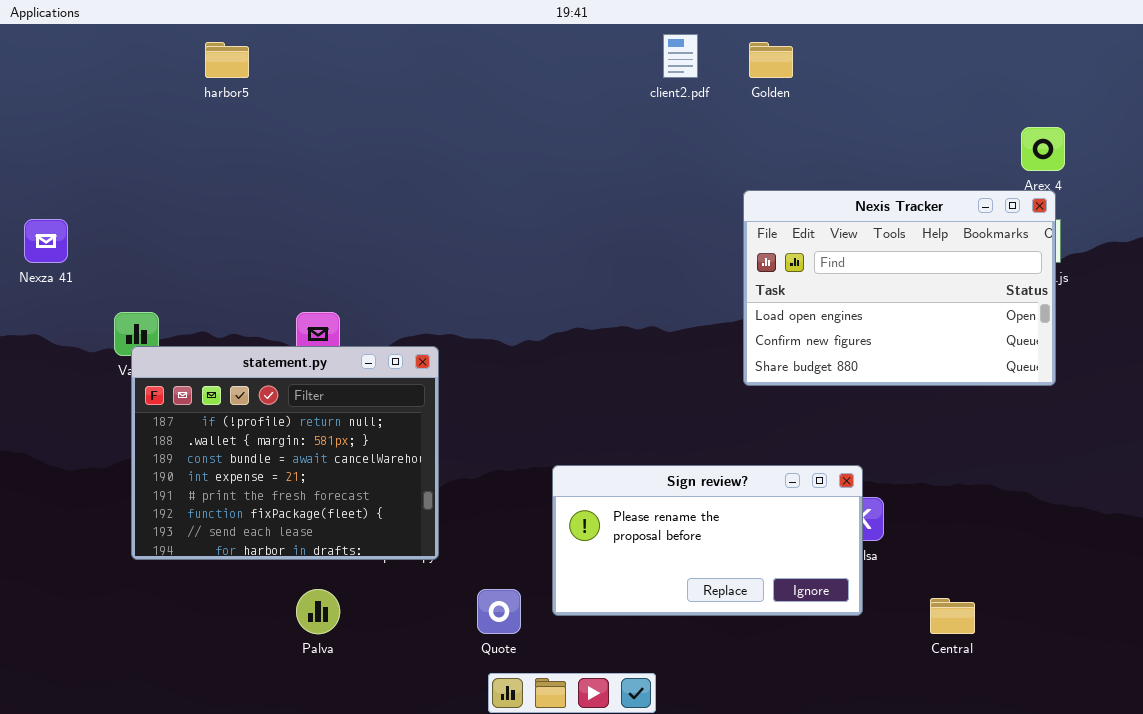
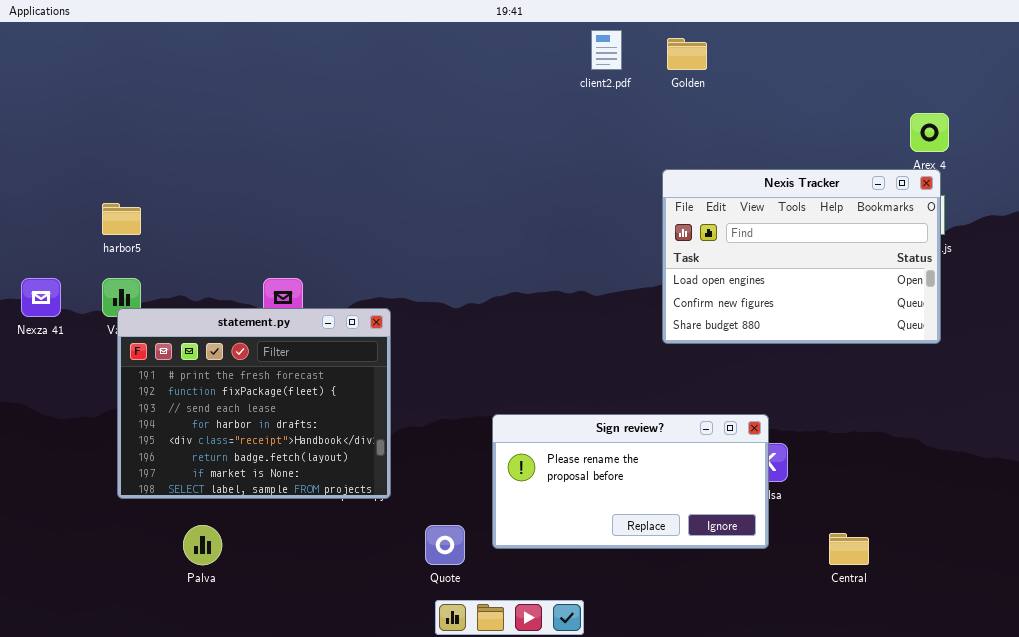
harbor5: [205,42,249,78] -> [102,203,141,235], moved
Nexza 41: [24,219,68,263] -> [21,278,61,317], moved
statement.py: [131,346,439,560] -> [117,308,391,499], scrolled down 4 rows
Palva: [296,589,340,634] -> [183,525,222,565], moved

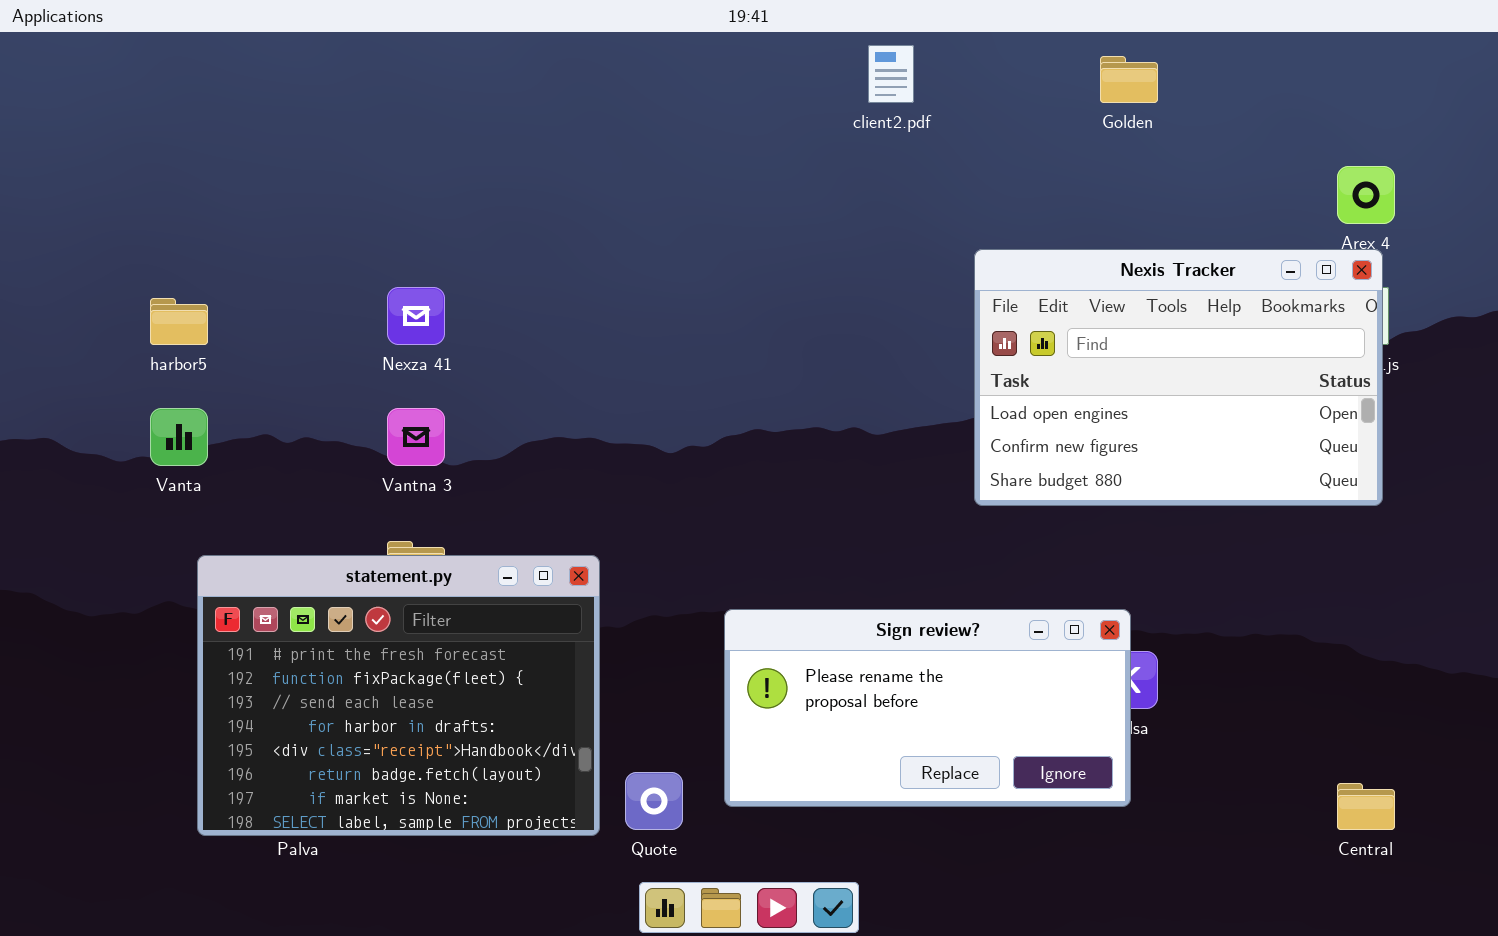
Golden: [667,38,707,70] -> [1100,56,1158,103], moved
Nexza 41: [21,278,61,317] -> [387,287,445,345], moved
statement.py: [117,308,391,499] -> [197,555,600,836], moved
Central: [829,533,869,565] -> [1337,783,1395,830], moved

